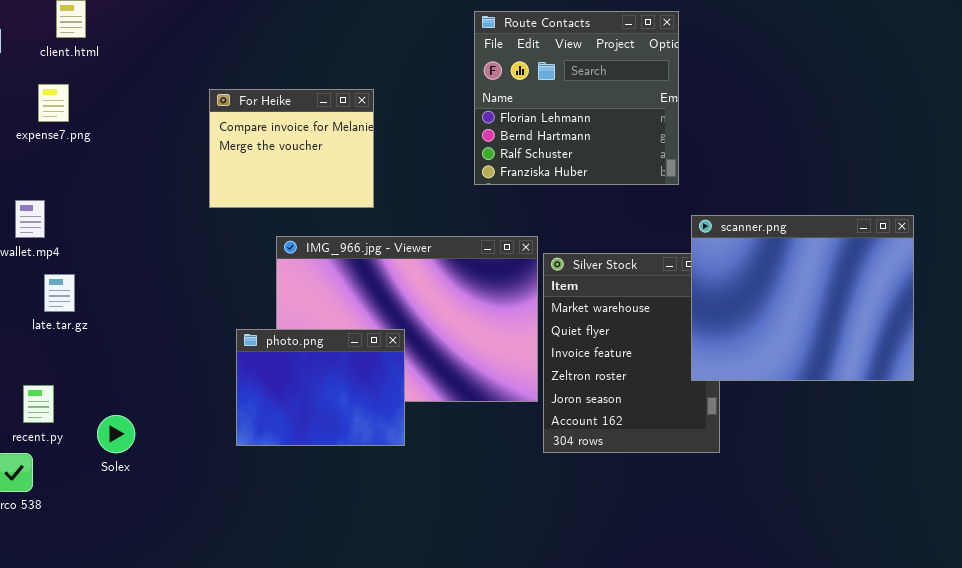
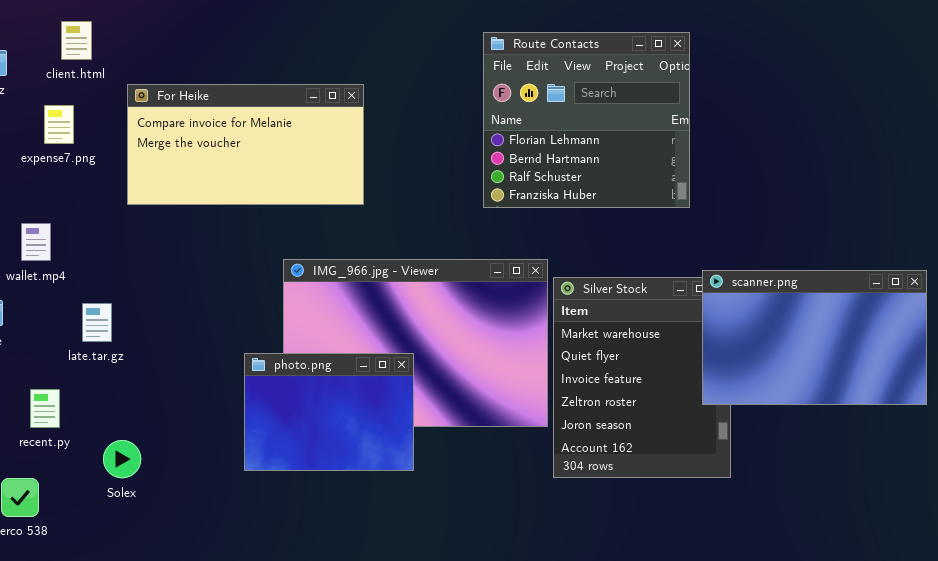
For Heike: [209,89,374,208] -> [127,84,364,205], moved, resized
scanner.png: [691,215,914,381] -> [702,270,927,405], resized
late.tar.gz: [44,274,75,312] -> [82,303,112,342], moved
recent.py: [23,385,54,423] -> [30,389,60,428], moved

